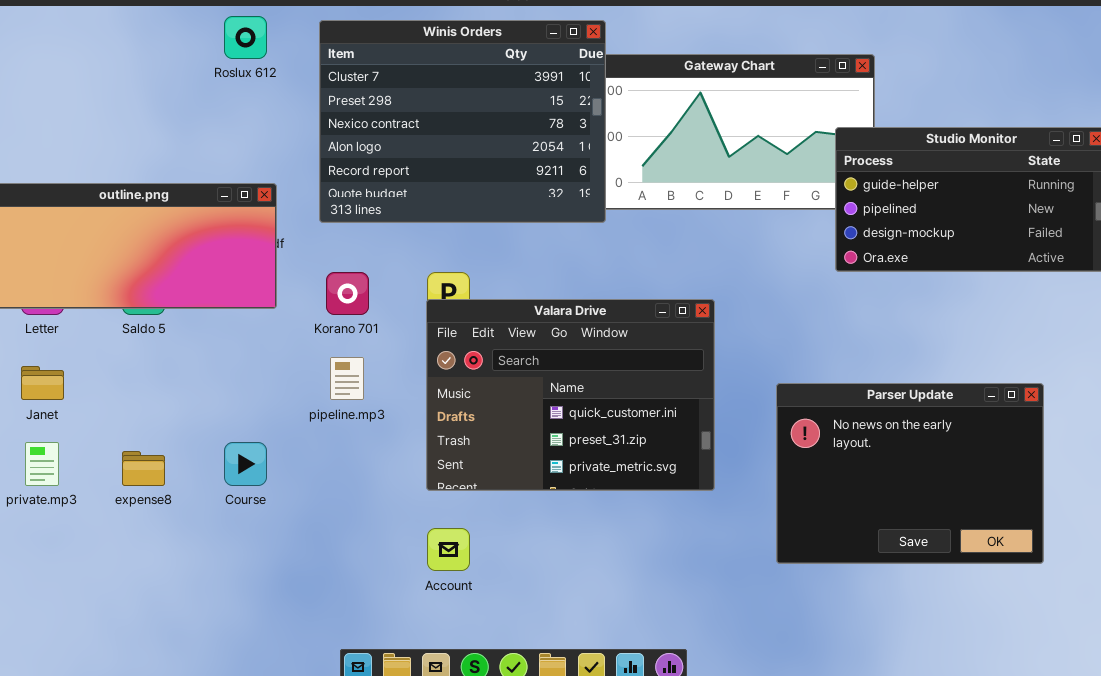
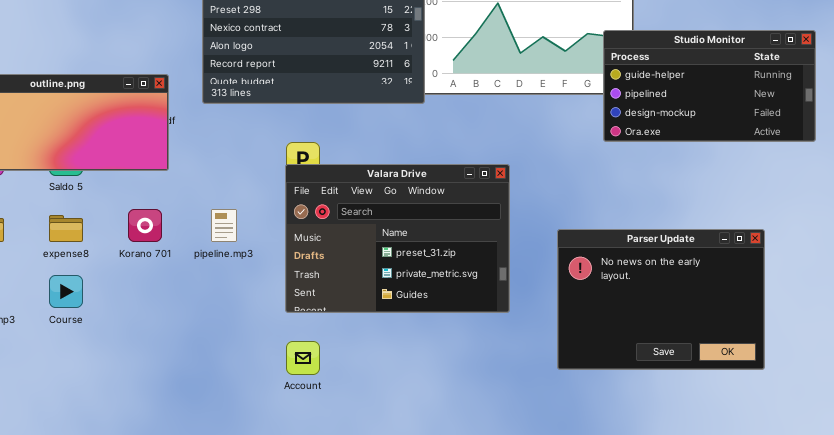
Korano 701: [326,272,369,315] -> [128,209,162,242], moved
Valara Drive: [426,299,715,491] -> [285,164,510,313], scrolled down 1 row
Course: [224,442,267,486] -> [49,275,83,308], moved
expense8: [122,451,165,486] -> [49,215,83,242], moved

